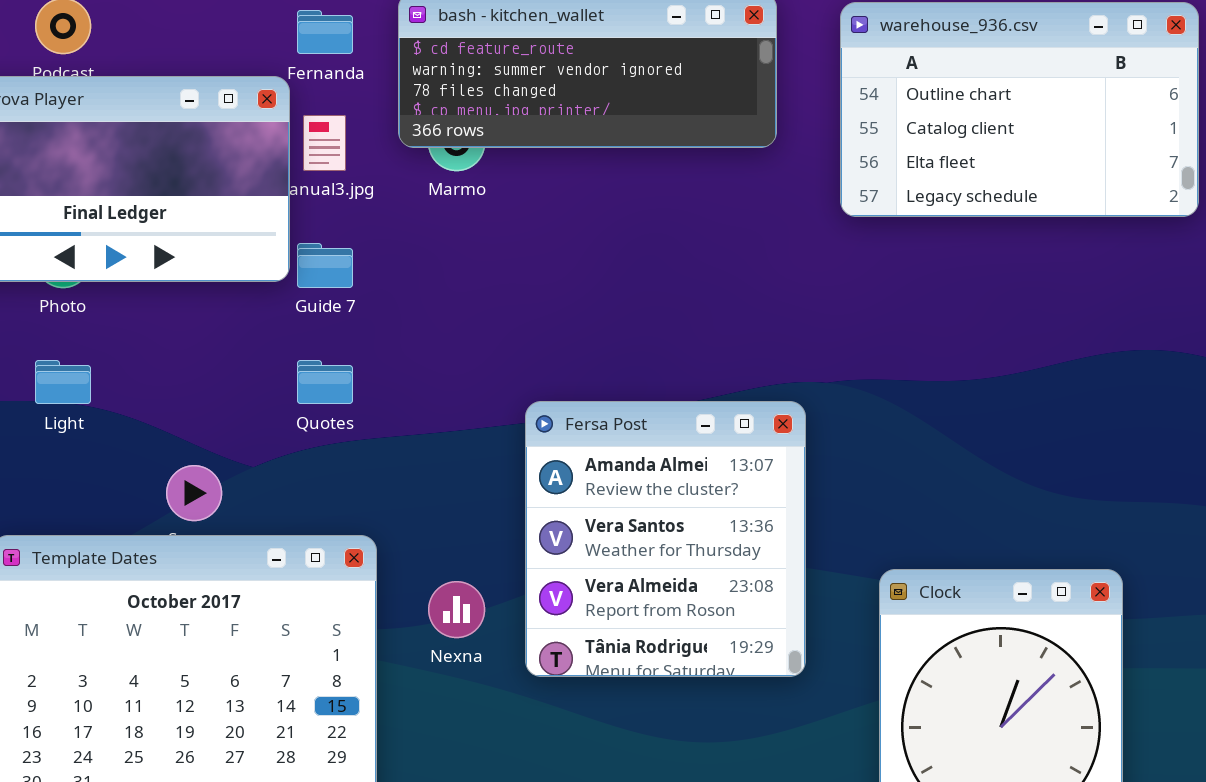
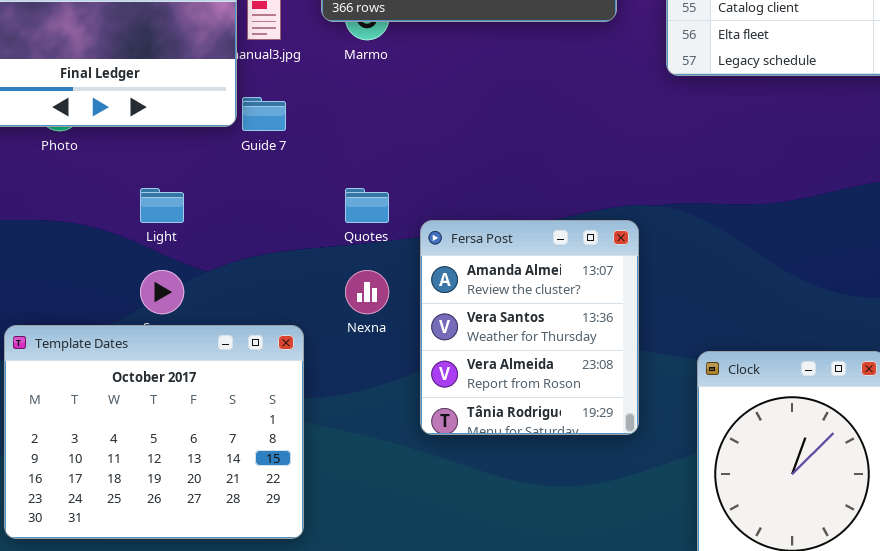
Light: [35,360,91,404] -> [140,188,184,223], moved
Quotes: [297,360,353,404] -> [345,188,389,223], moved
Nexna: [428,581,485,638] -> [345,270,389,314], moved

